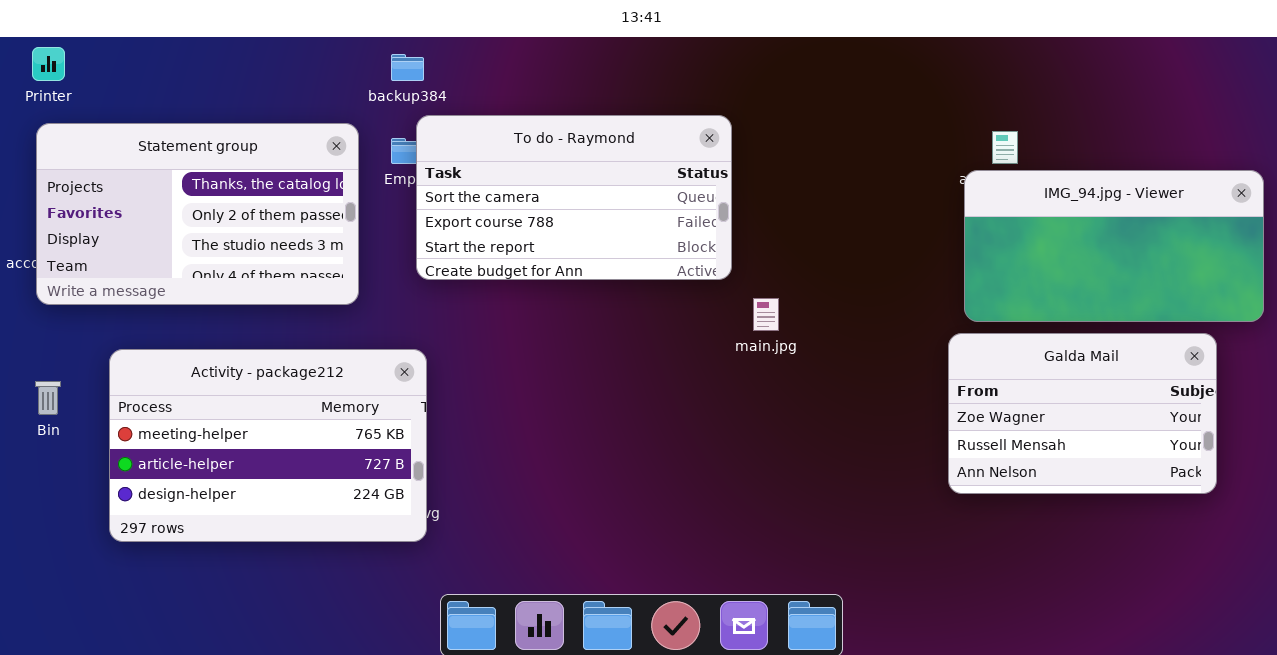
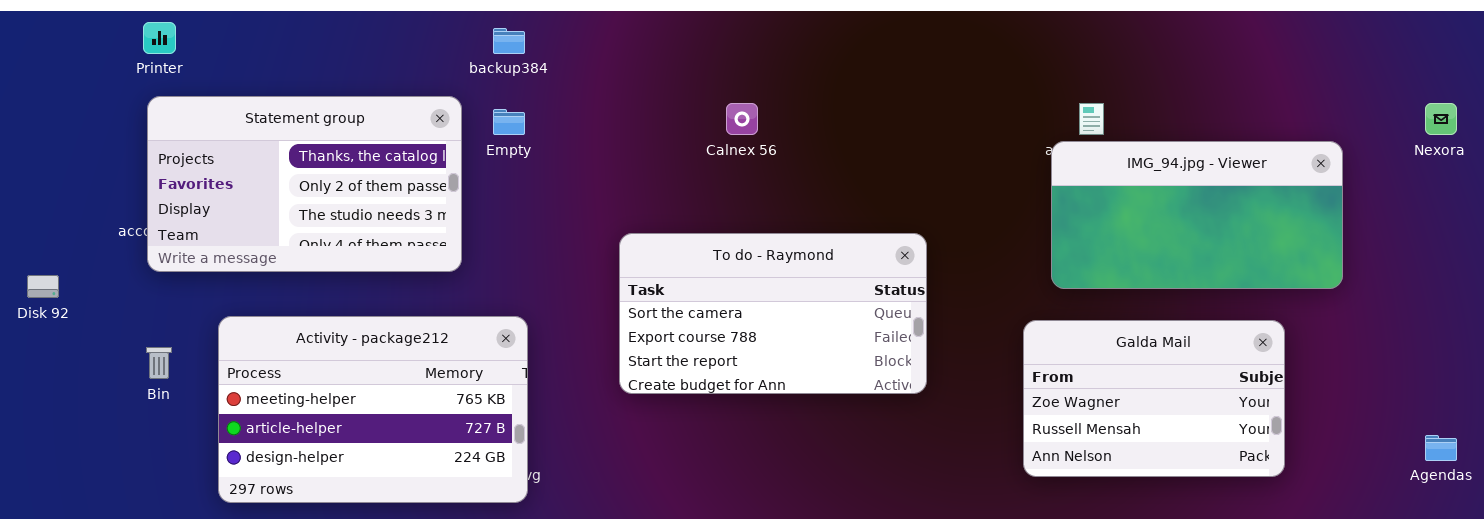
To do - Raymond: [416,115,732,280] -> [619,233,927,394], moved
Galda Mail: [948,333,1217,494] -> [1023,320,1285,477], moved

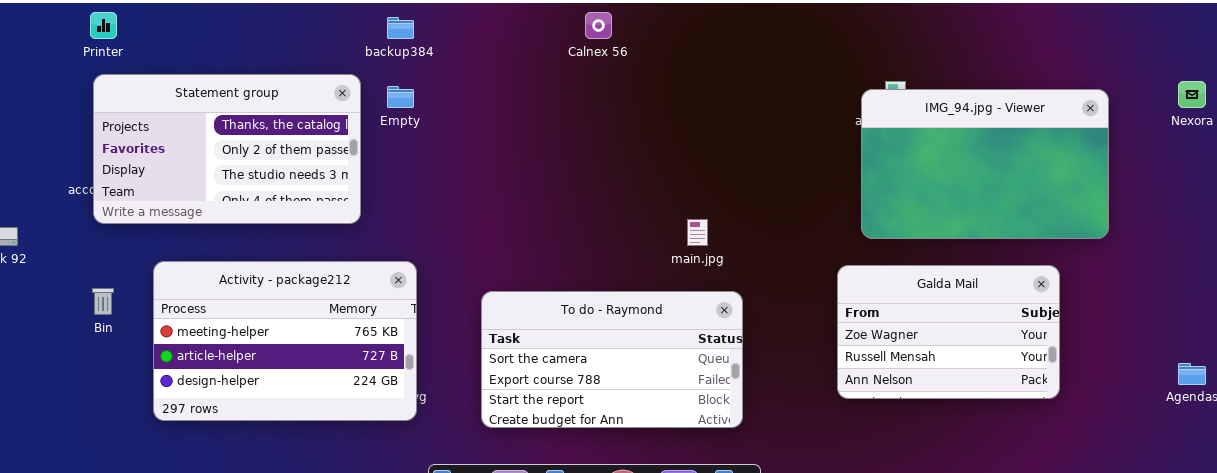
Calnex 56: [726,103,758,135] -> [585,12,612,39], moved
IMG_94.jpg - Viewer: [1051,141,1343,289] -> [861,89,1109,239], resized
To do - Raymond: [619,233,927,394] -> [481,291,743,428], moved

